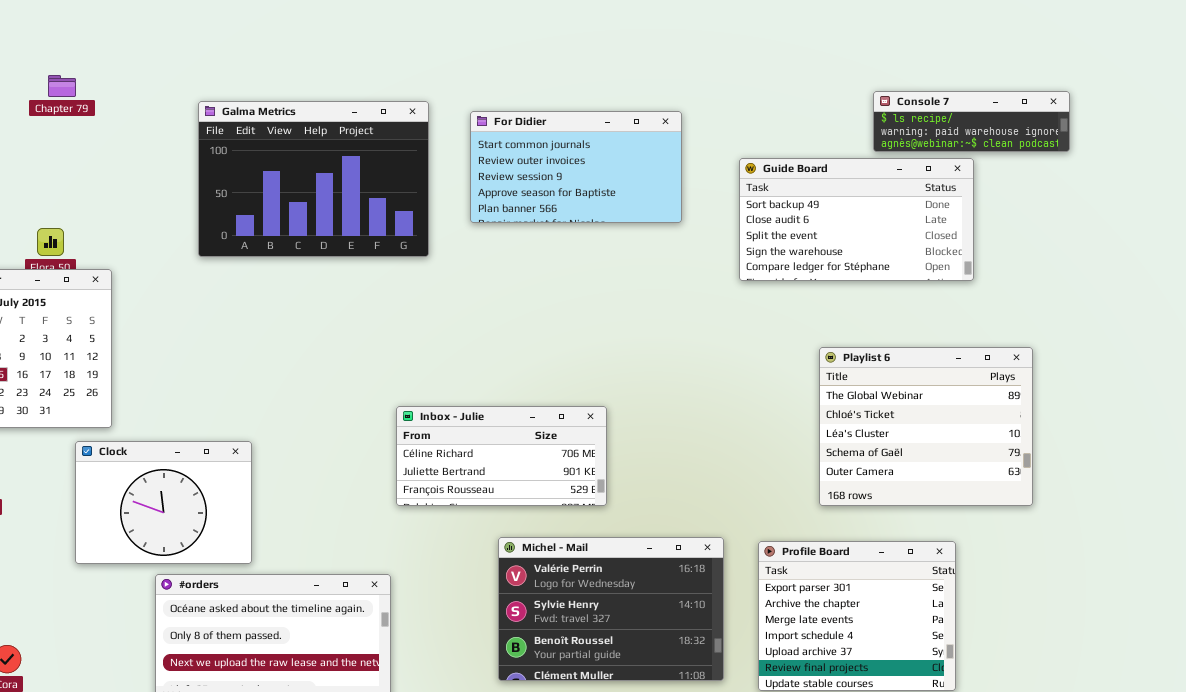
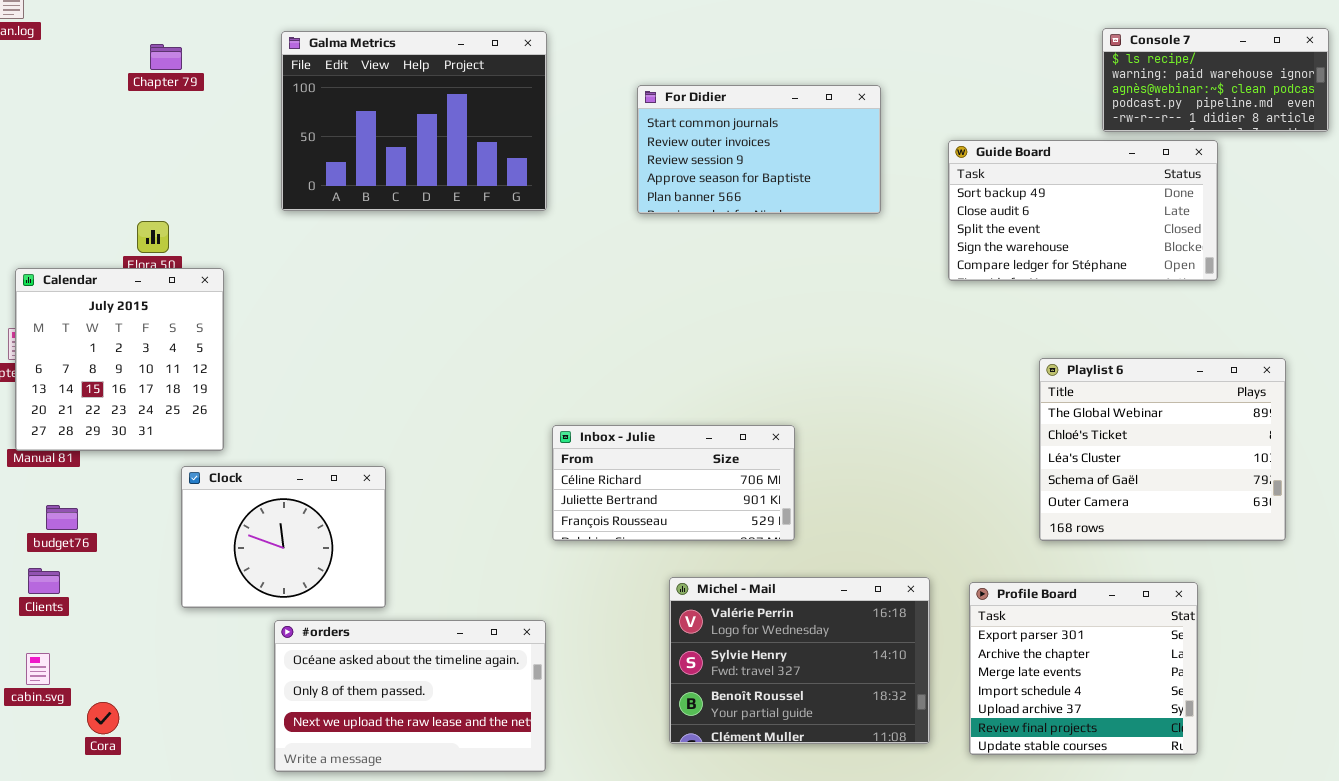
Console 7: [873,91,1070,152] -> [1102,28,1329,132], resized
Galma Metrics: [198,101,429,257] -> [281,31,547,211], moved

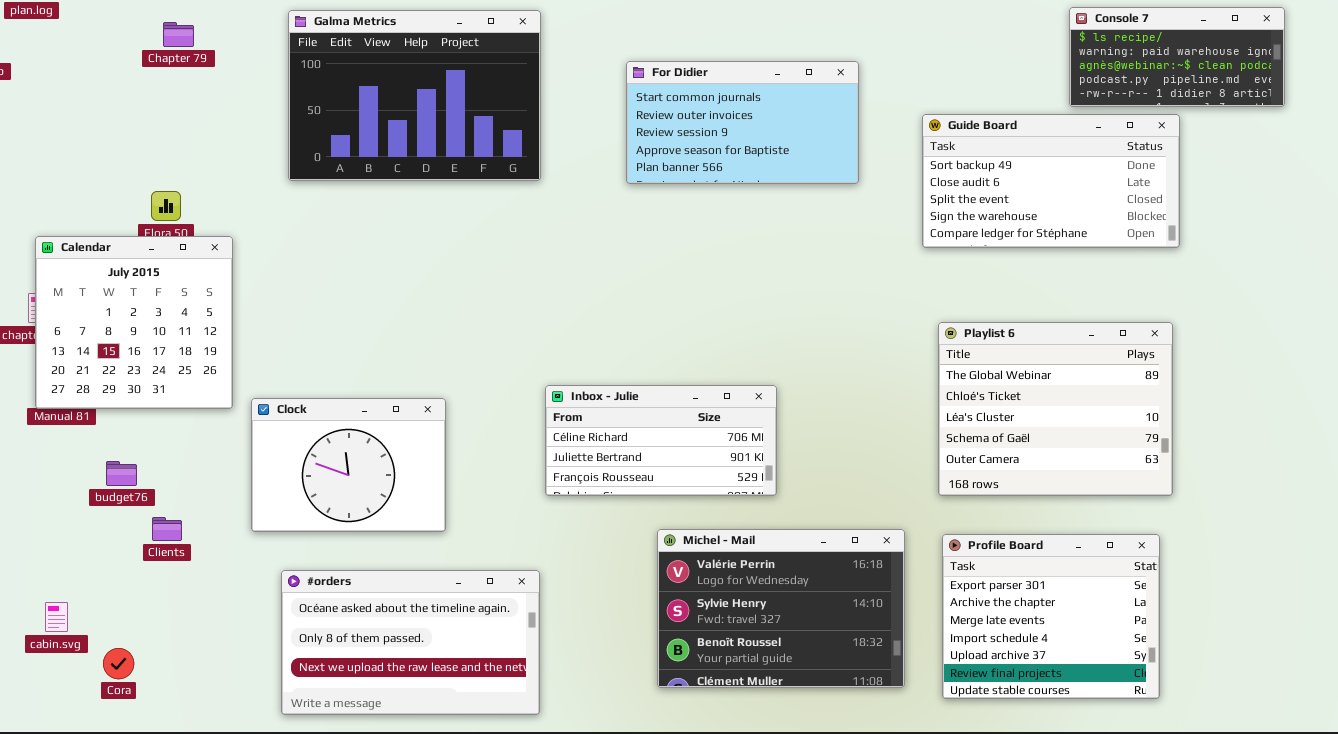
Playlist 6: [1039,358,1286,541] -> [938,322,1173,496], moved
Clock: [181,466,386,608] -> [251,398,446,532], moved
budget76: [46,505,78,530] -> [106,461,137,486], moved
Clients: [28,568,60,594] -> [152,517,182,541], moved

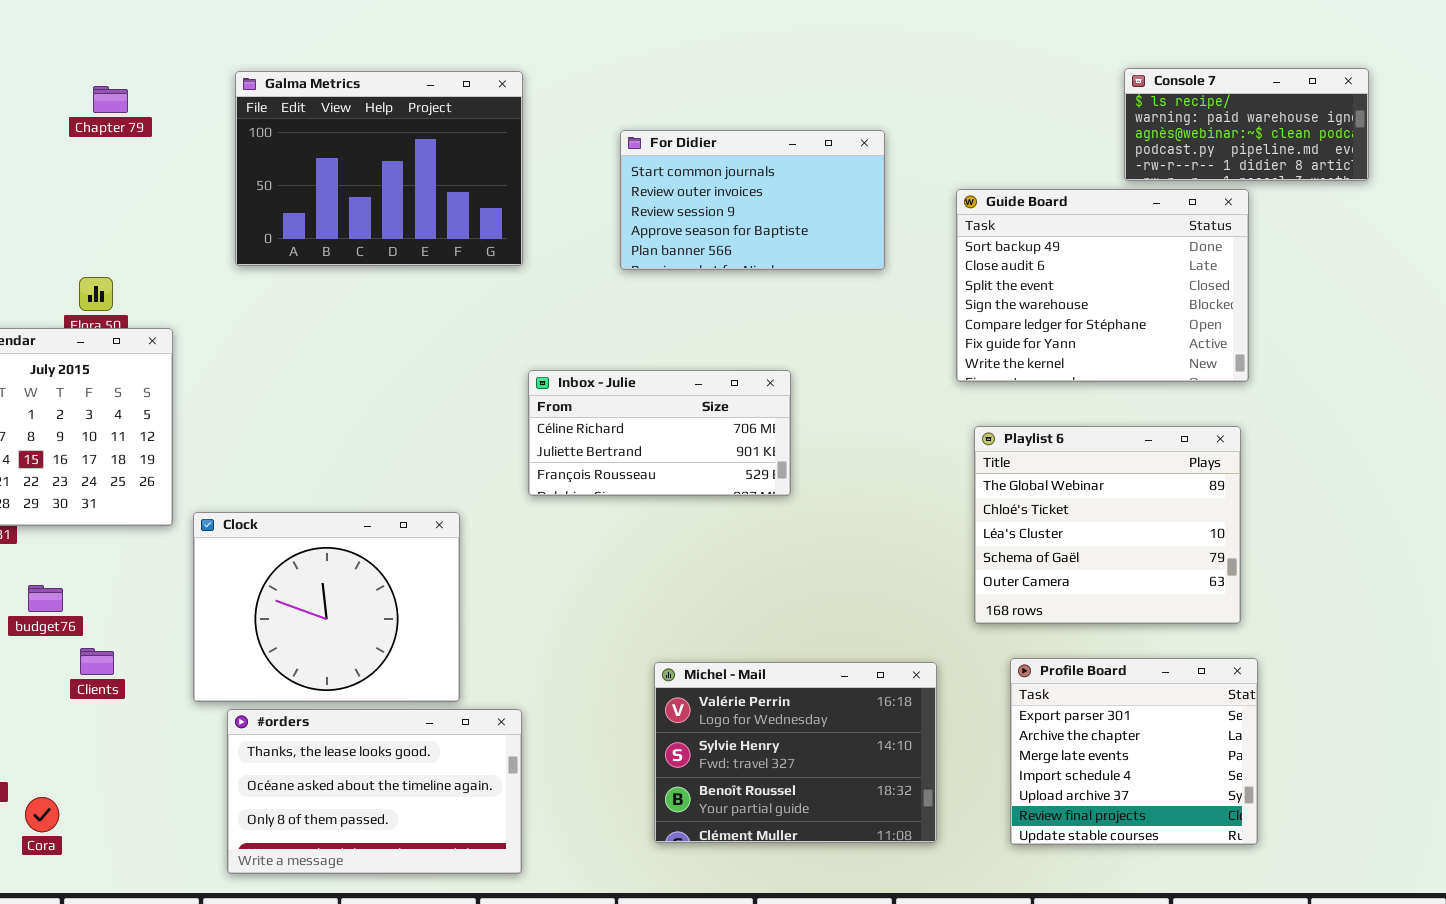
Guide Board: [922,114,1180,248] -> [956,189,1249,382], resized
Inbox - Julie: [545,385,777,496] -> [528,370,791,496], moved
Clock: [251,398,446,532] -> [193,512,460,702], resized
Profile Board: [942,534,1160,699] -> [1010,658,1258,845], moved
#orders: [281,570,540,715] -> [227,709,522,874], scrolled up 1 row

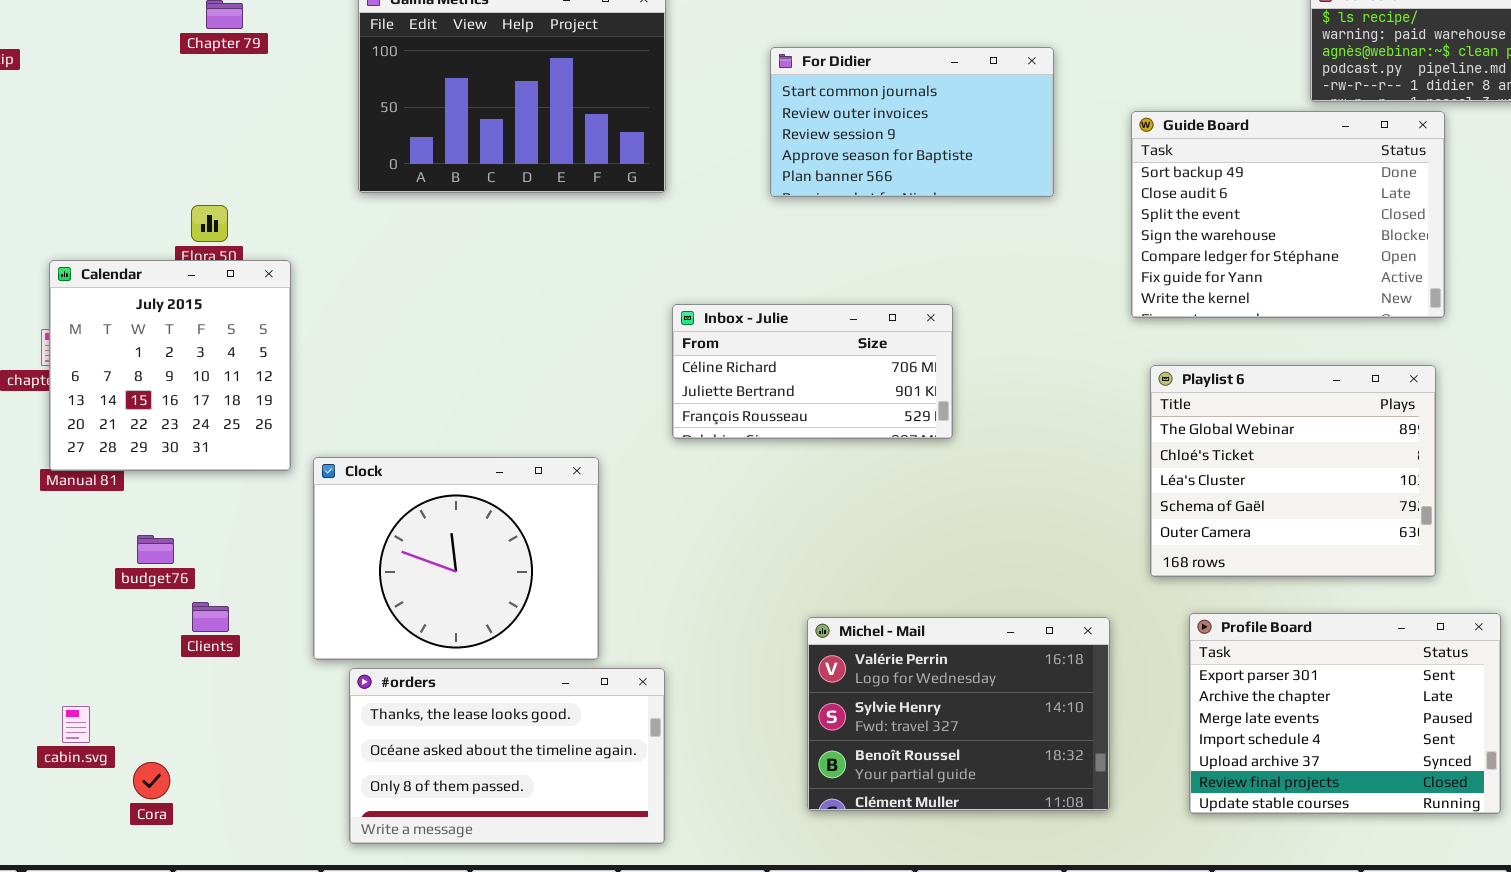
Profile Board: [1010,658,1258,845] -> [1189,613,1501,814], resized

